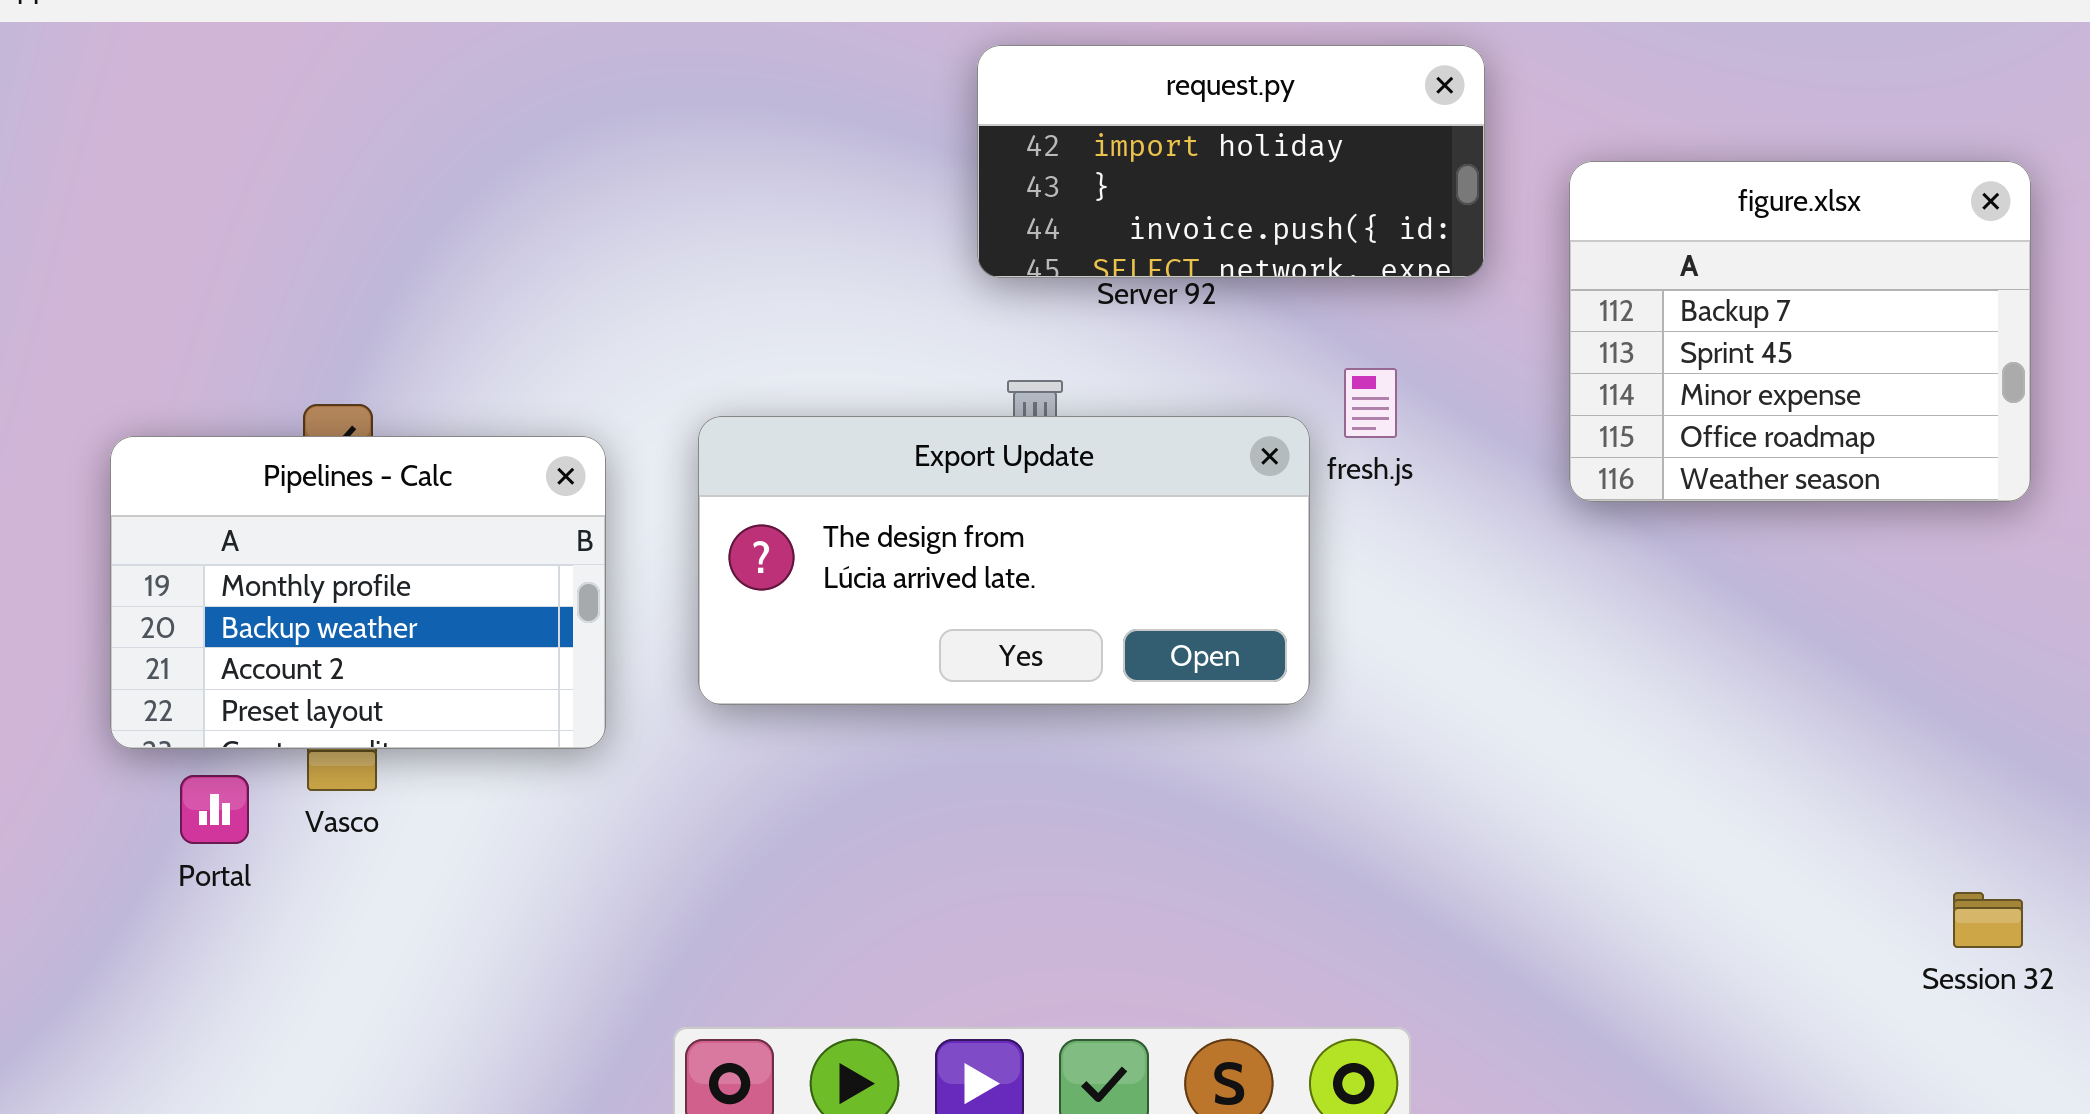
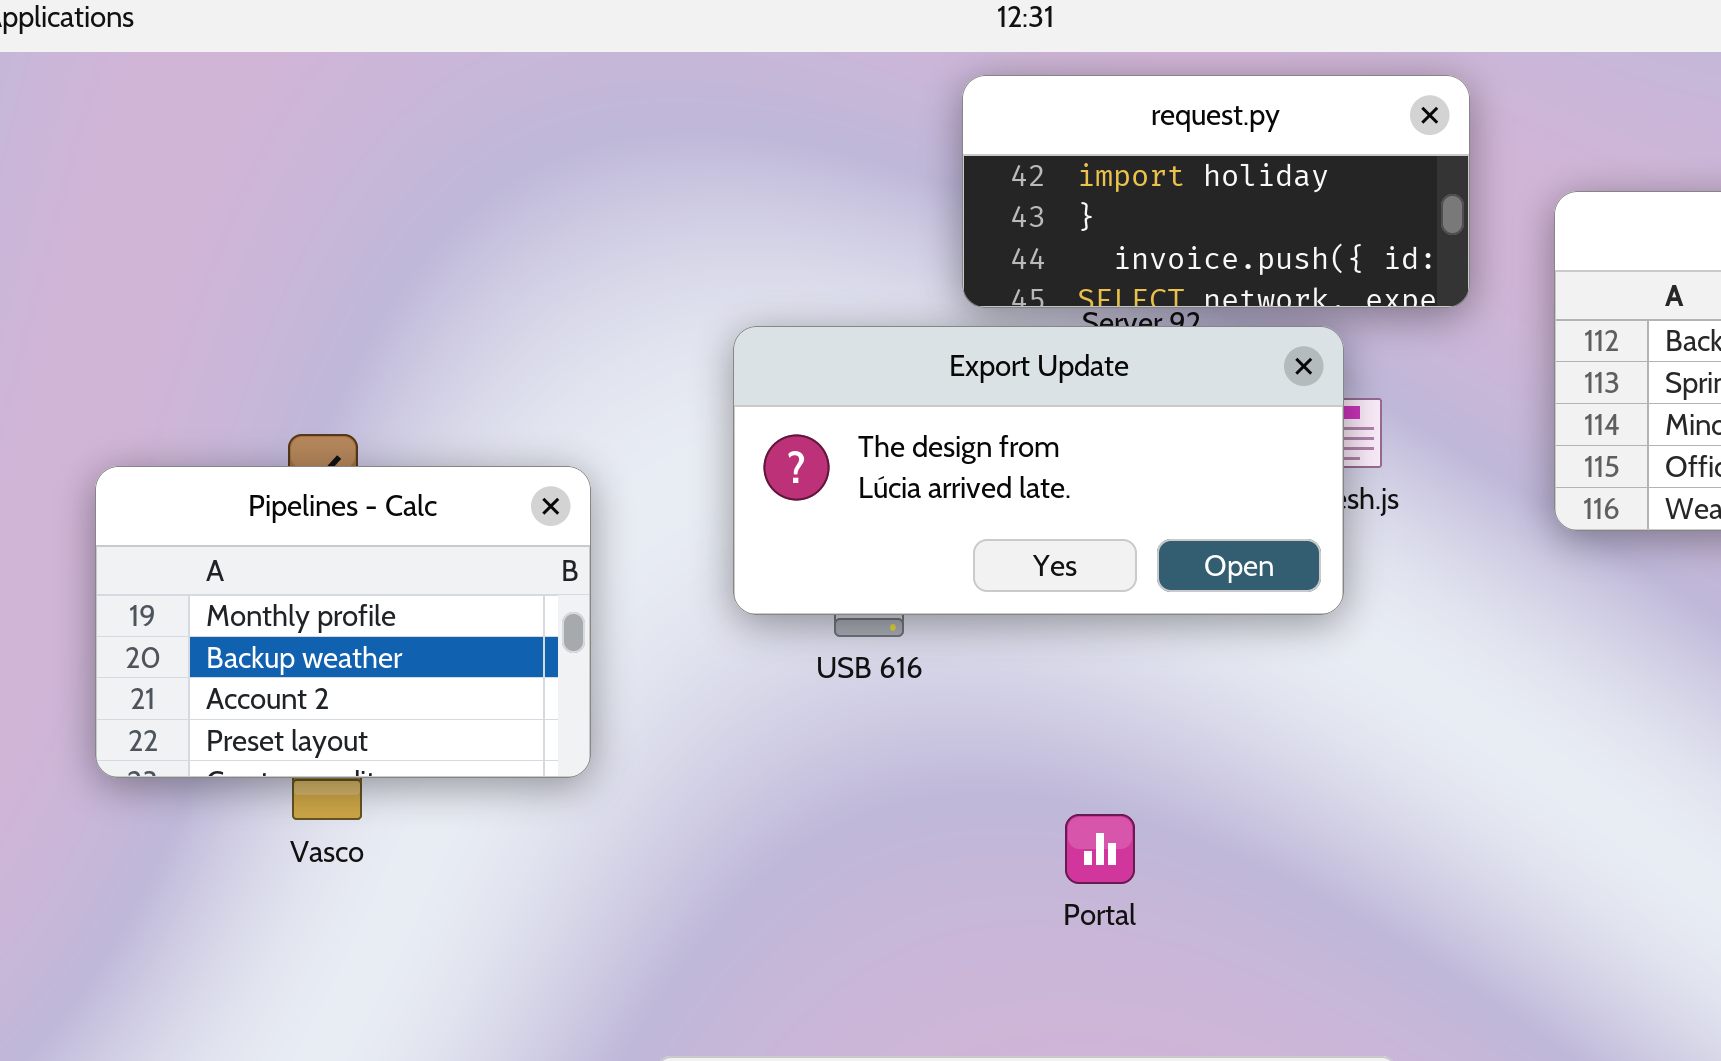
Export Update: [698,416,1310,705] -> [733,326,1344,615], moved
Portal: [180,775,249,844] -> [1065,814,1135,884], moved

